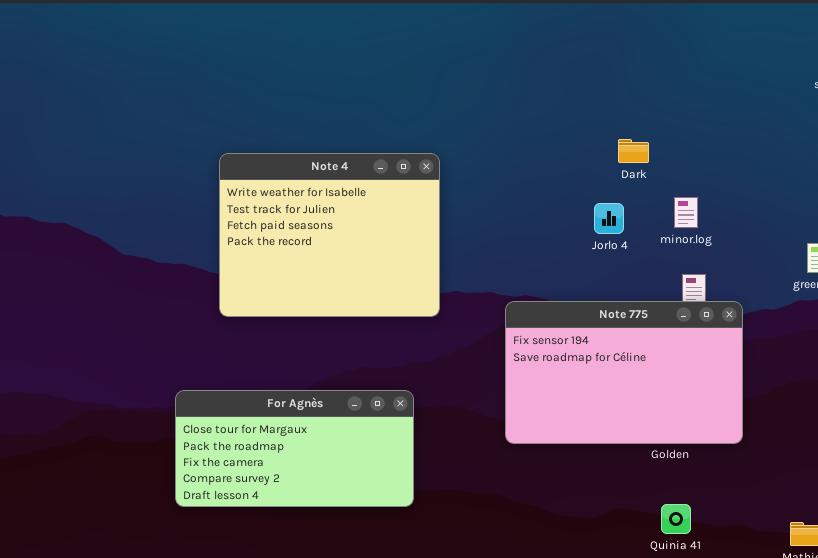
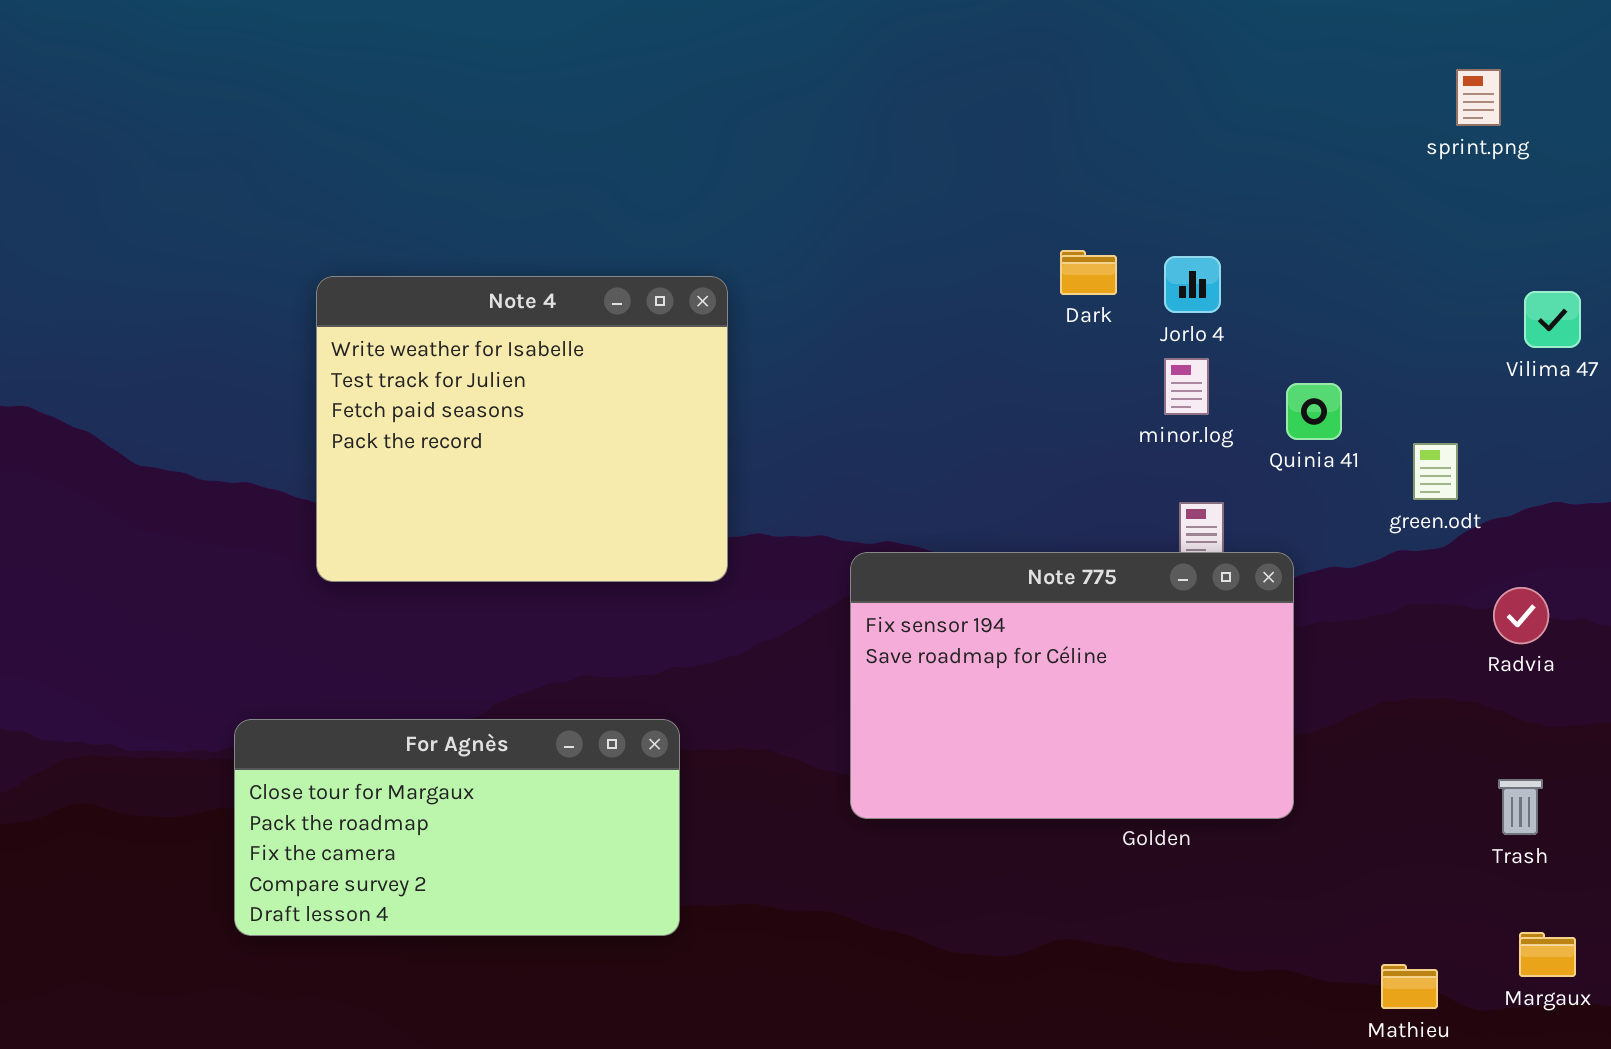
Jorlo 4: [594,203,624,234] -> [1164,256,1221,313], moved
Quinia 41: [661,504,691,534] -> [1286,383,1342,440], moved

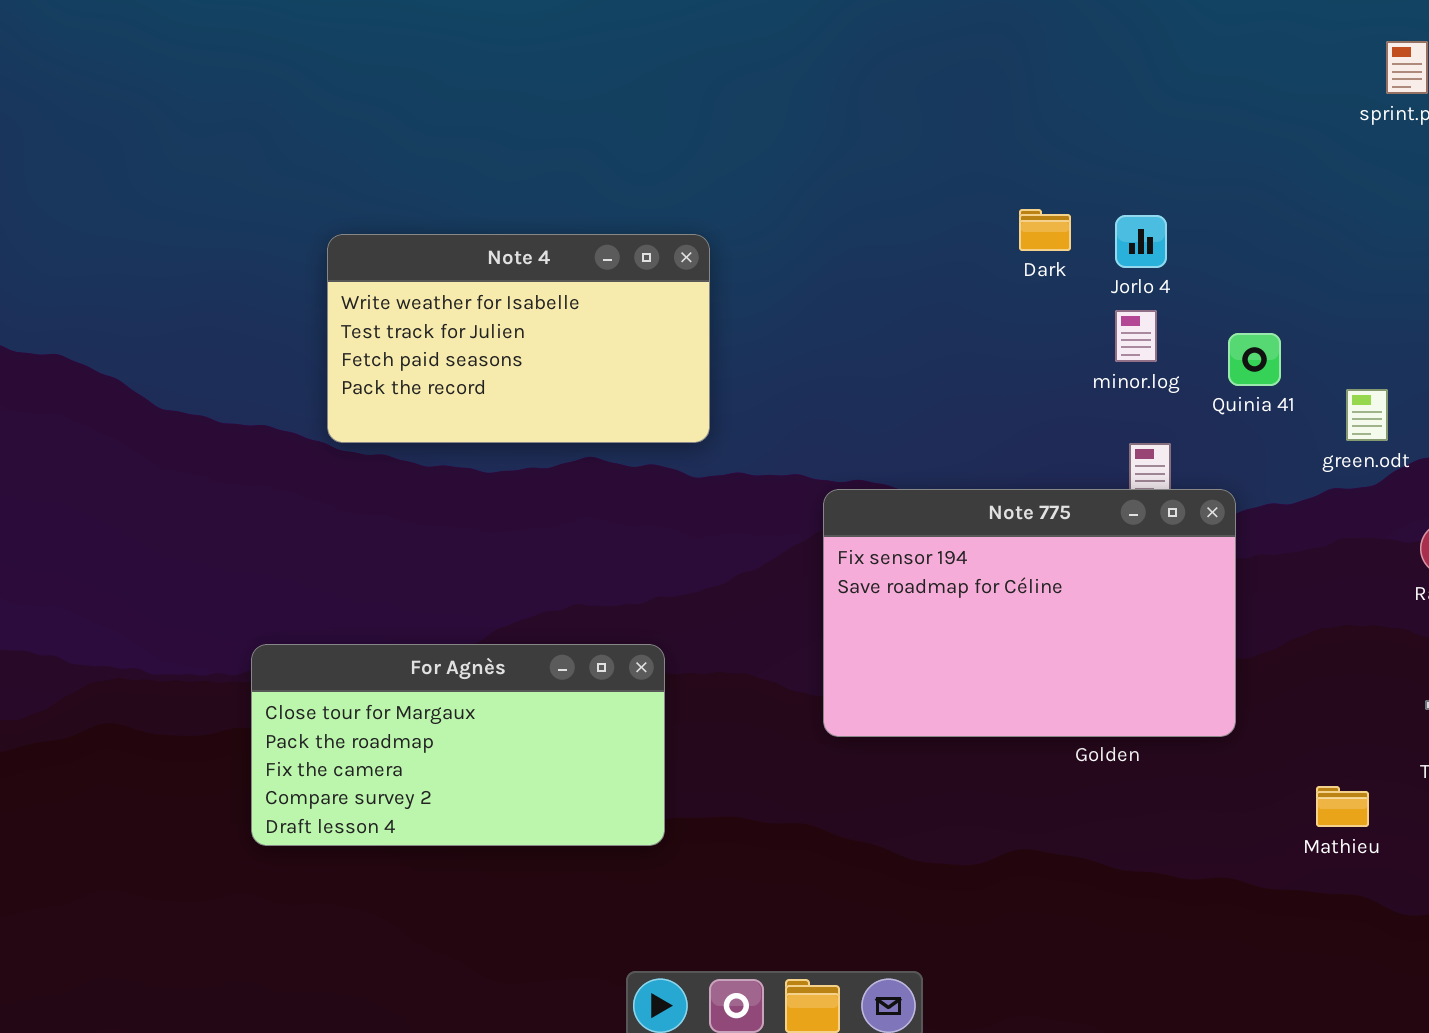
Note 4: [316,276,728,582] -> [327,234,710,443], resized
Mathieu: [1381,964,1438,1009] -> [1316,786,1369,827], moved

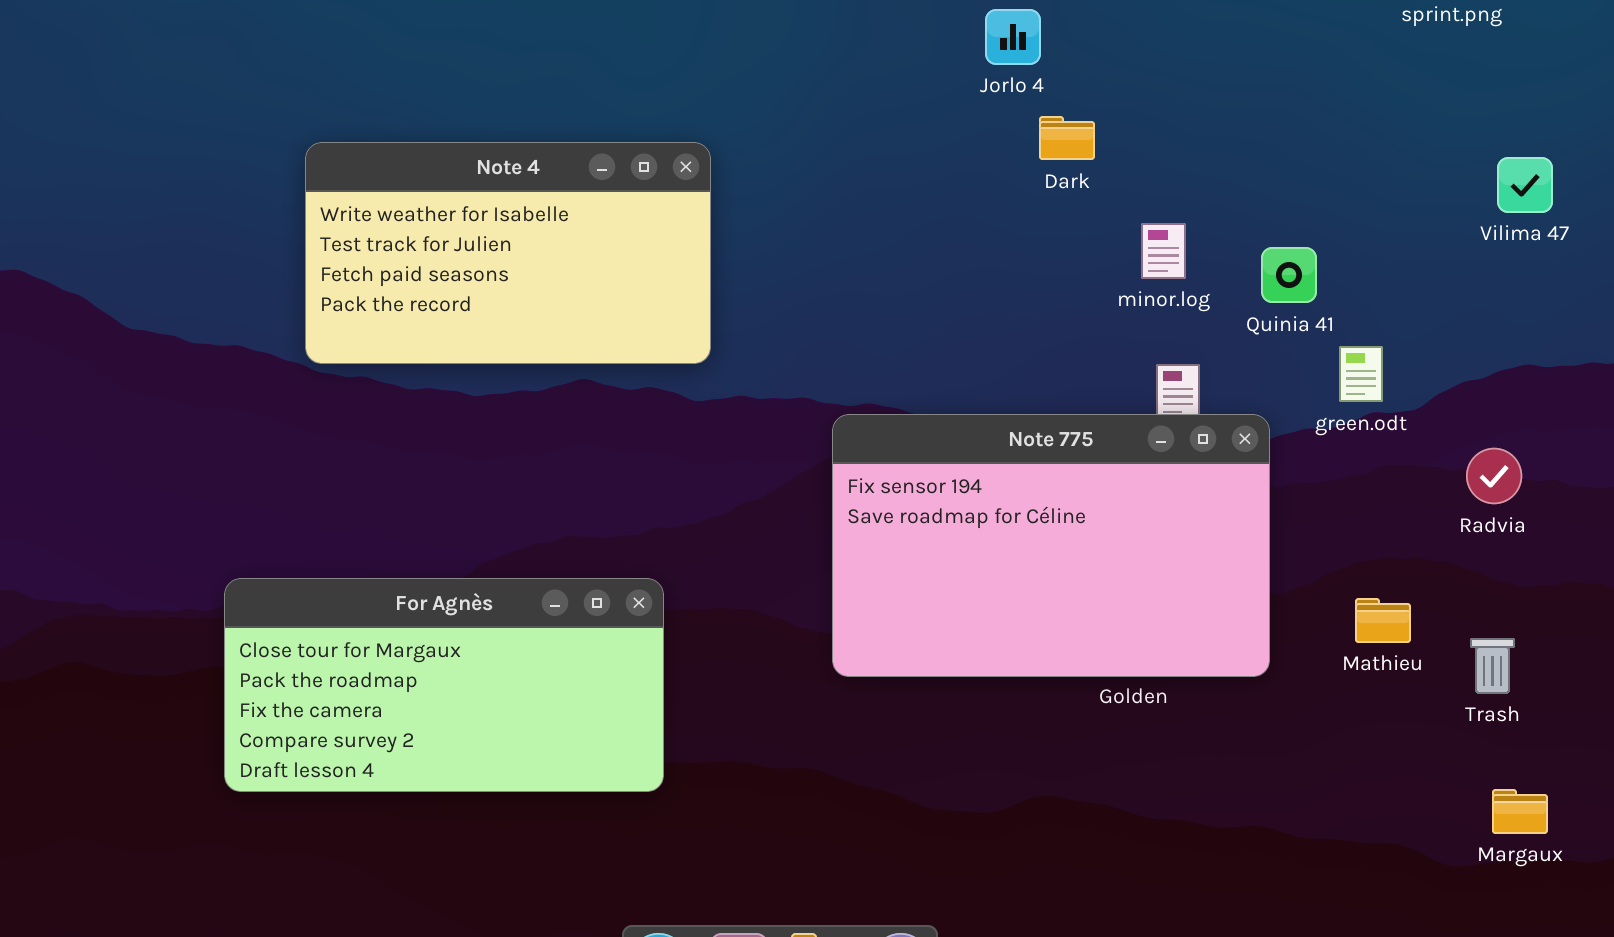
Jorlo 4: [1115,215,1167,268] -> [985,9,1041,65], moved
green.odt: [1346,389,1388,441] -> [1339,346,1383,402], moved
Mathieu: [1316,786,1369,827] -> [1355,598,1411,643], moved

